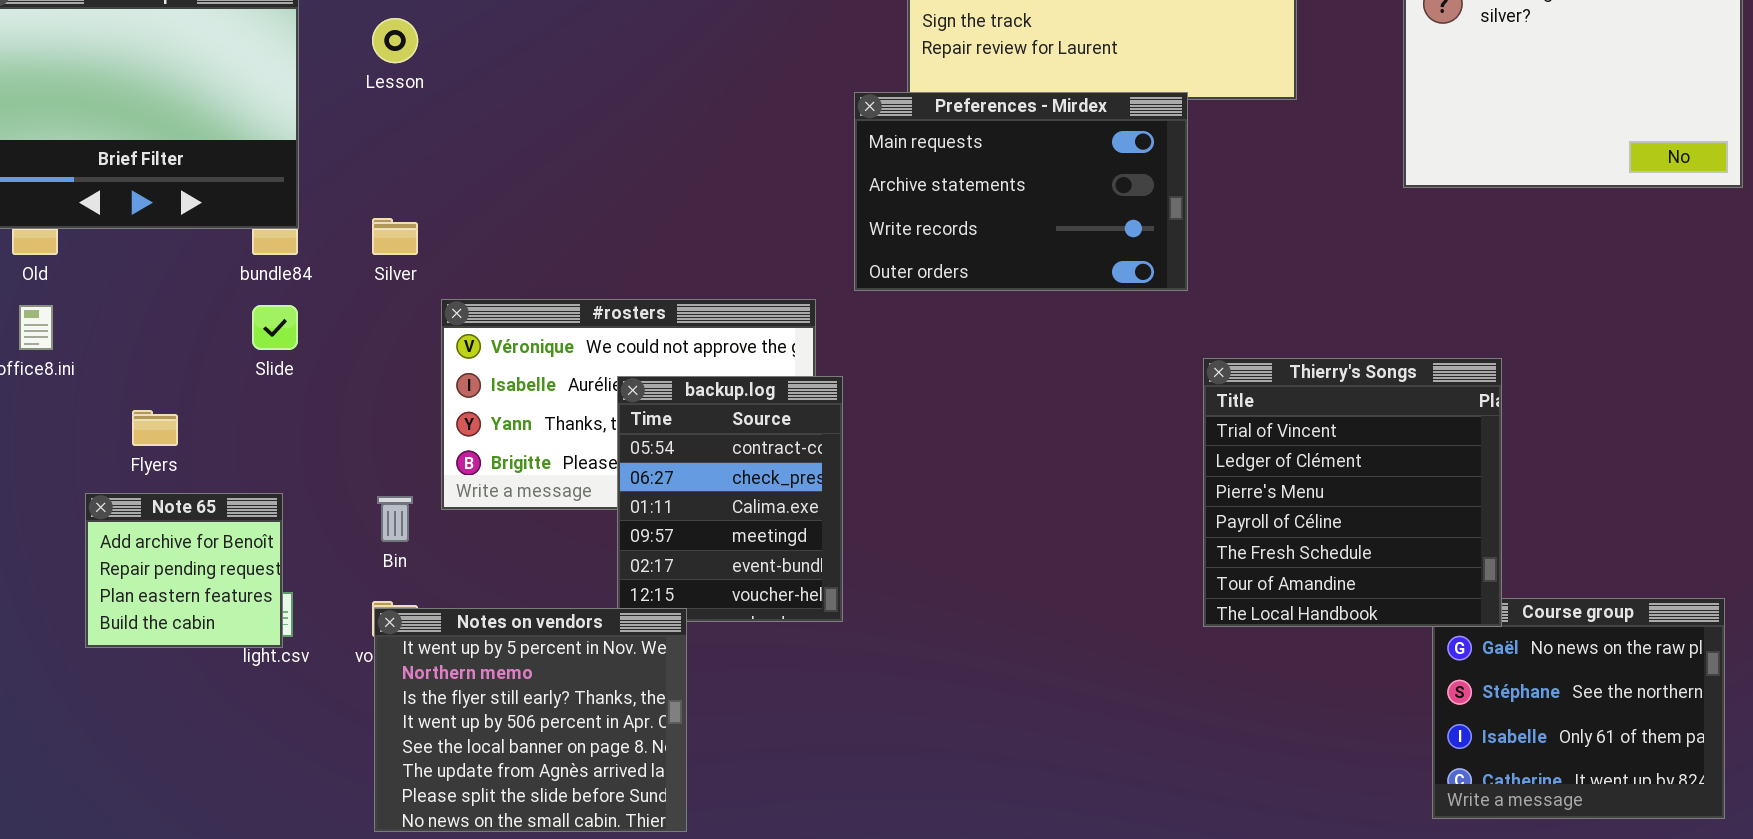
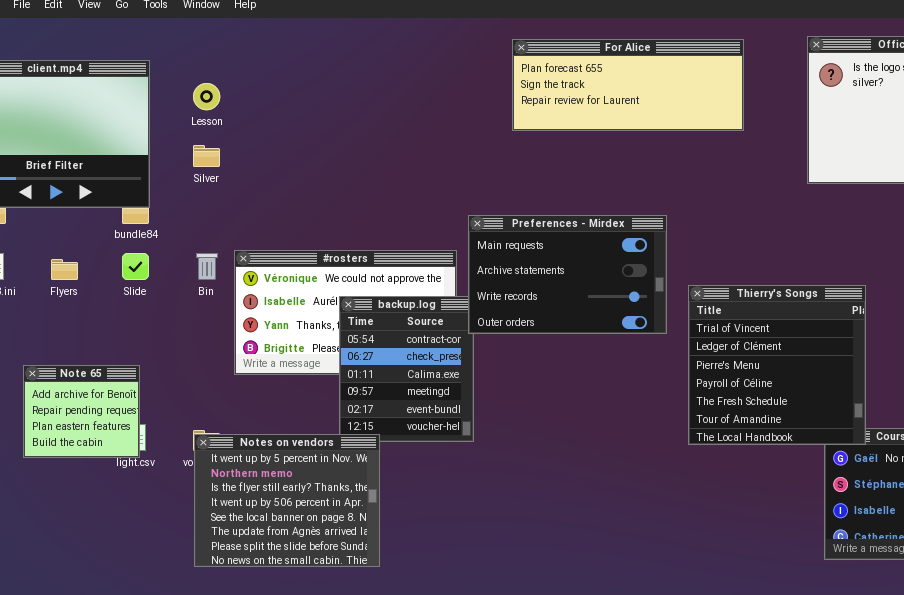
Preferences - Mirdex: [854,92,1188,291] -> [468,215,667,334], moved
Silver: [372,218,418,255] -> [193,145,220,167], moved
Flyers: [132,410,178,446] -> [51,259,78,280], moved
Bin: [377,496,413,542] -> [196,253,218,280], moved

